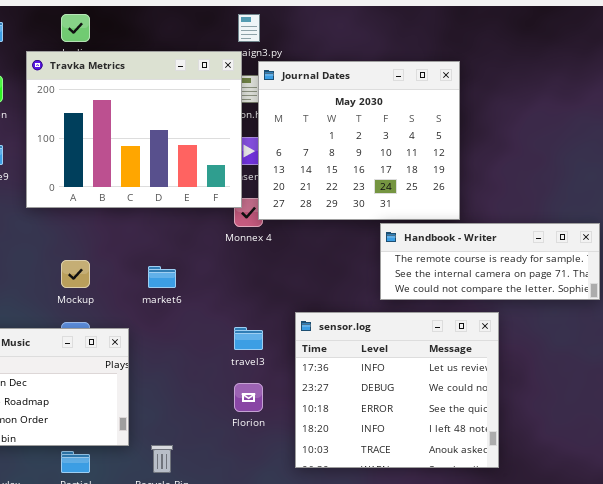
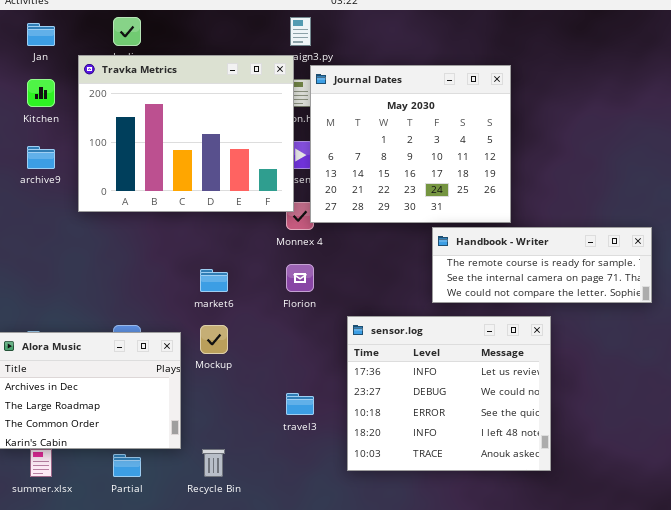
Mockup: [61,260,90,288] -> [200,325,228,354], moved
travel3: [234,327,263,350] -> [286,393,314,415], moved
Florion: [234,383,263,412] -> [286,264,314,292], moved

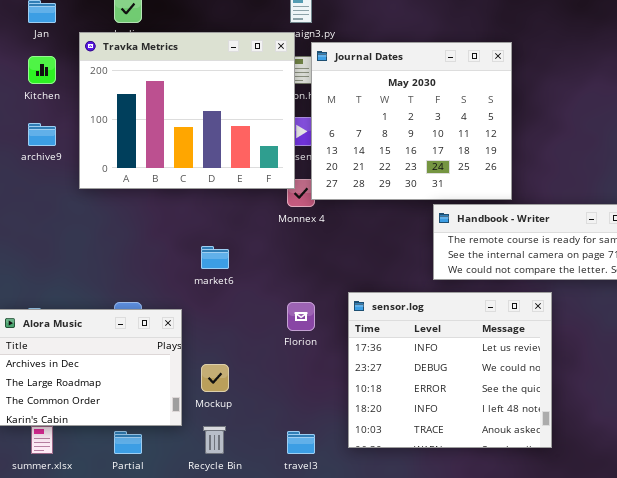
Florion: [286,264,314,292] -> [287,302,315,331], moved
Mockup: [200,325,228,354] -> [201,364,229,392], moved
travel3: [286,393,314,415] -> [287,431,315,454], moved

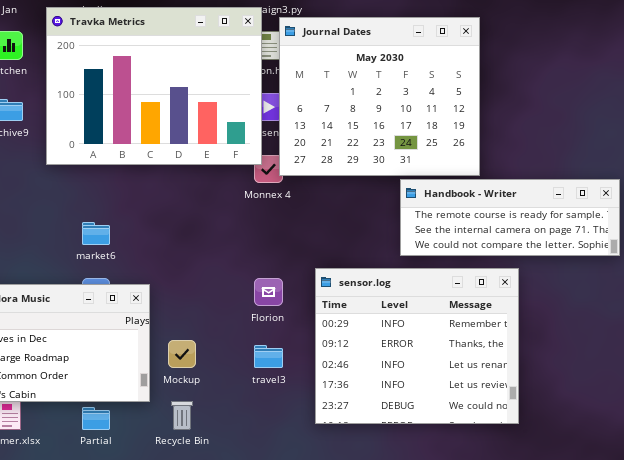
market6: [201,246,229,269] -> [82,222,110,245], moved
sensor.log: [348,292,552,448] -> [315,268,519,424], scrolled up 3 rows
travel3: [287,431,315,454] -> [254,345,283,368], moved

